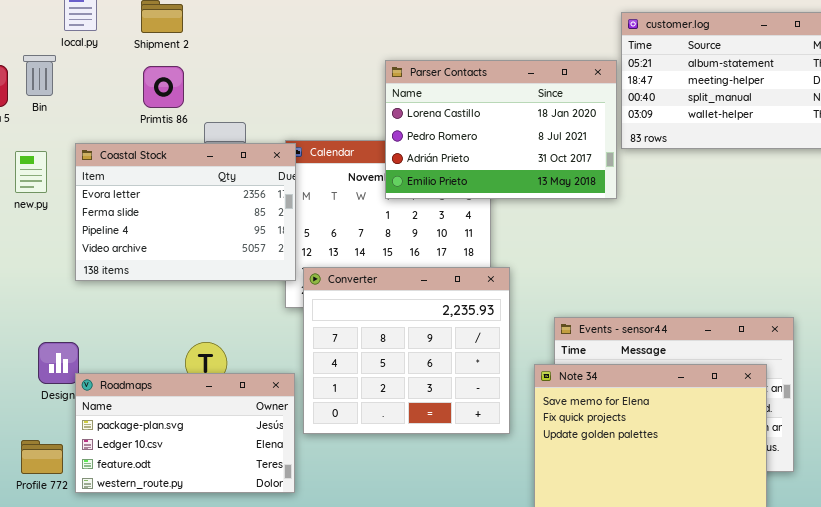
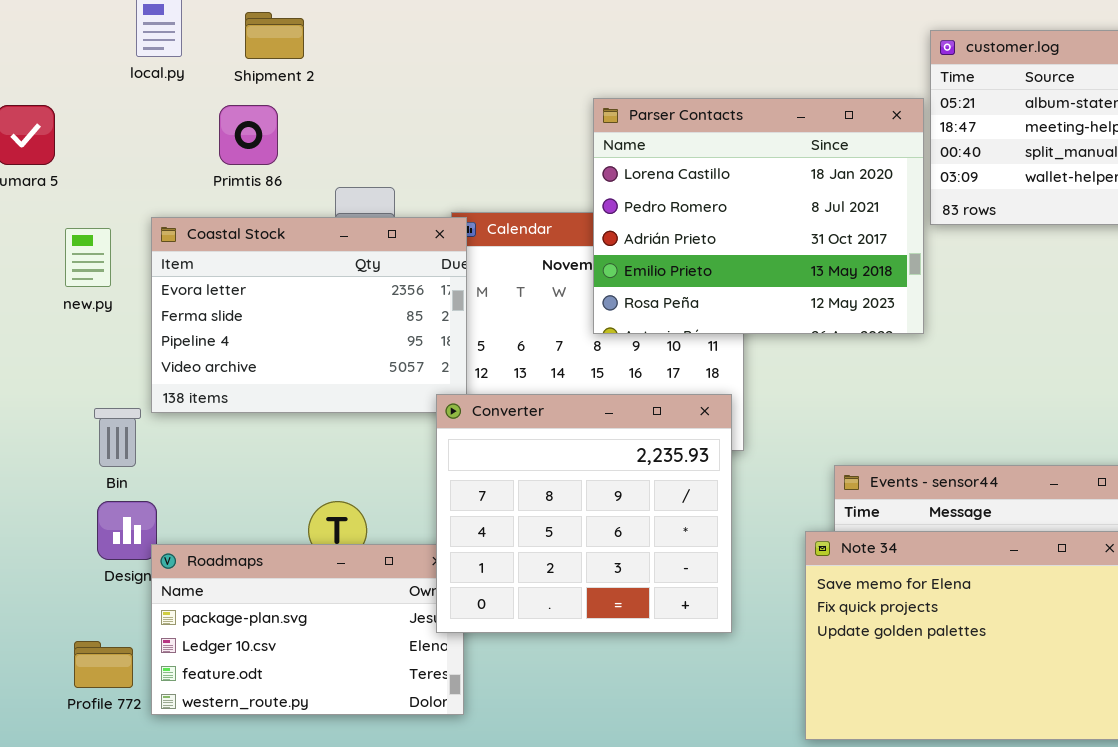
Bin: [23,55,56,96] -> [94,408,141,467], moved
Parser Contacts: [385,60,617,199] -> [593,98,924,334], resized
Primtis 86: [143,66,184,108] -> [219,105,278,165], moved
Converter: [303,267,510,434] -> [436,394,732,633], moved

